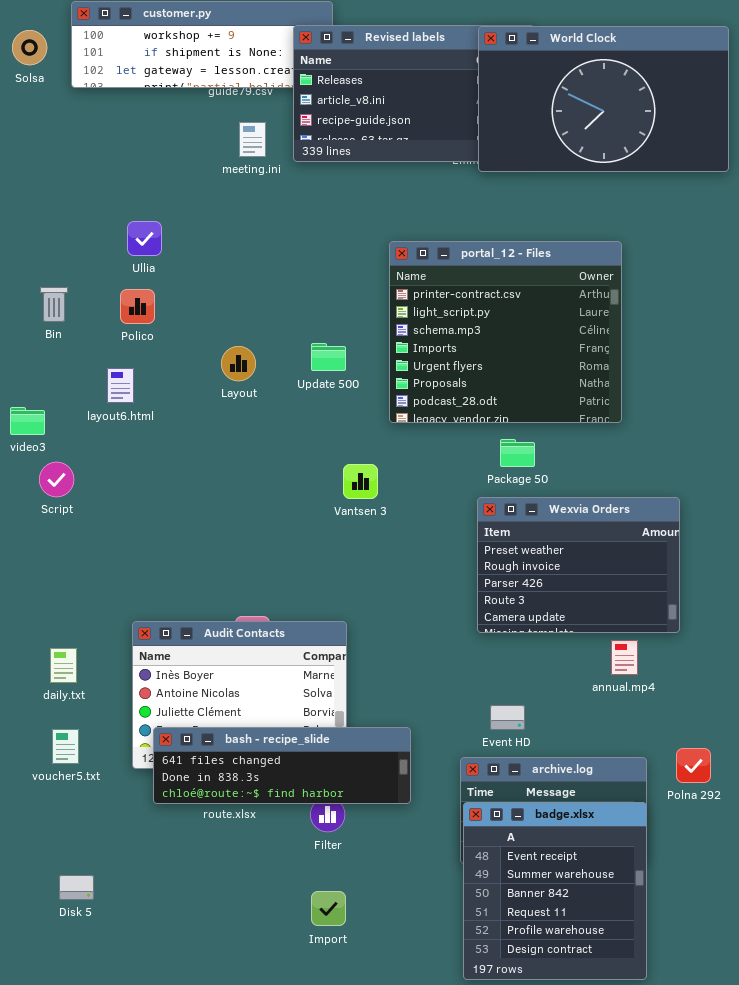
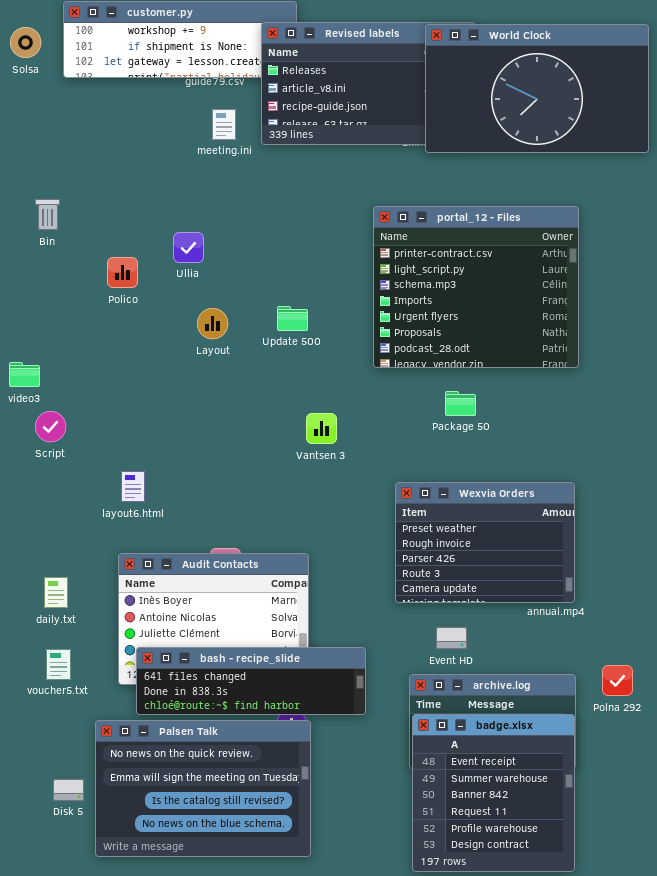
Ullia: [127,221,162,256] -> [173,232,204,263], moved
portal_12 - Files: [389,241,622,423] -> [373,206,579,368], moved
Bin: [40,287,68,322] -> [35,199,60,230], moved
layout6.html: [107,368,134,403] -> [121,471,145,502], moved
Wexvia Orders: [477,497,680,633] -> [395,482,575,603], moved
Palsen Talk: none -> [95,720,311,857], opened

